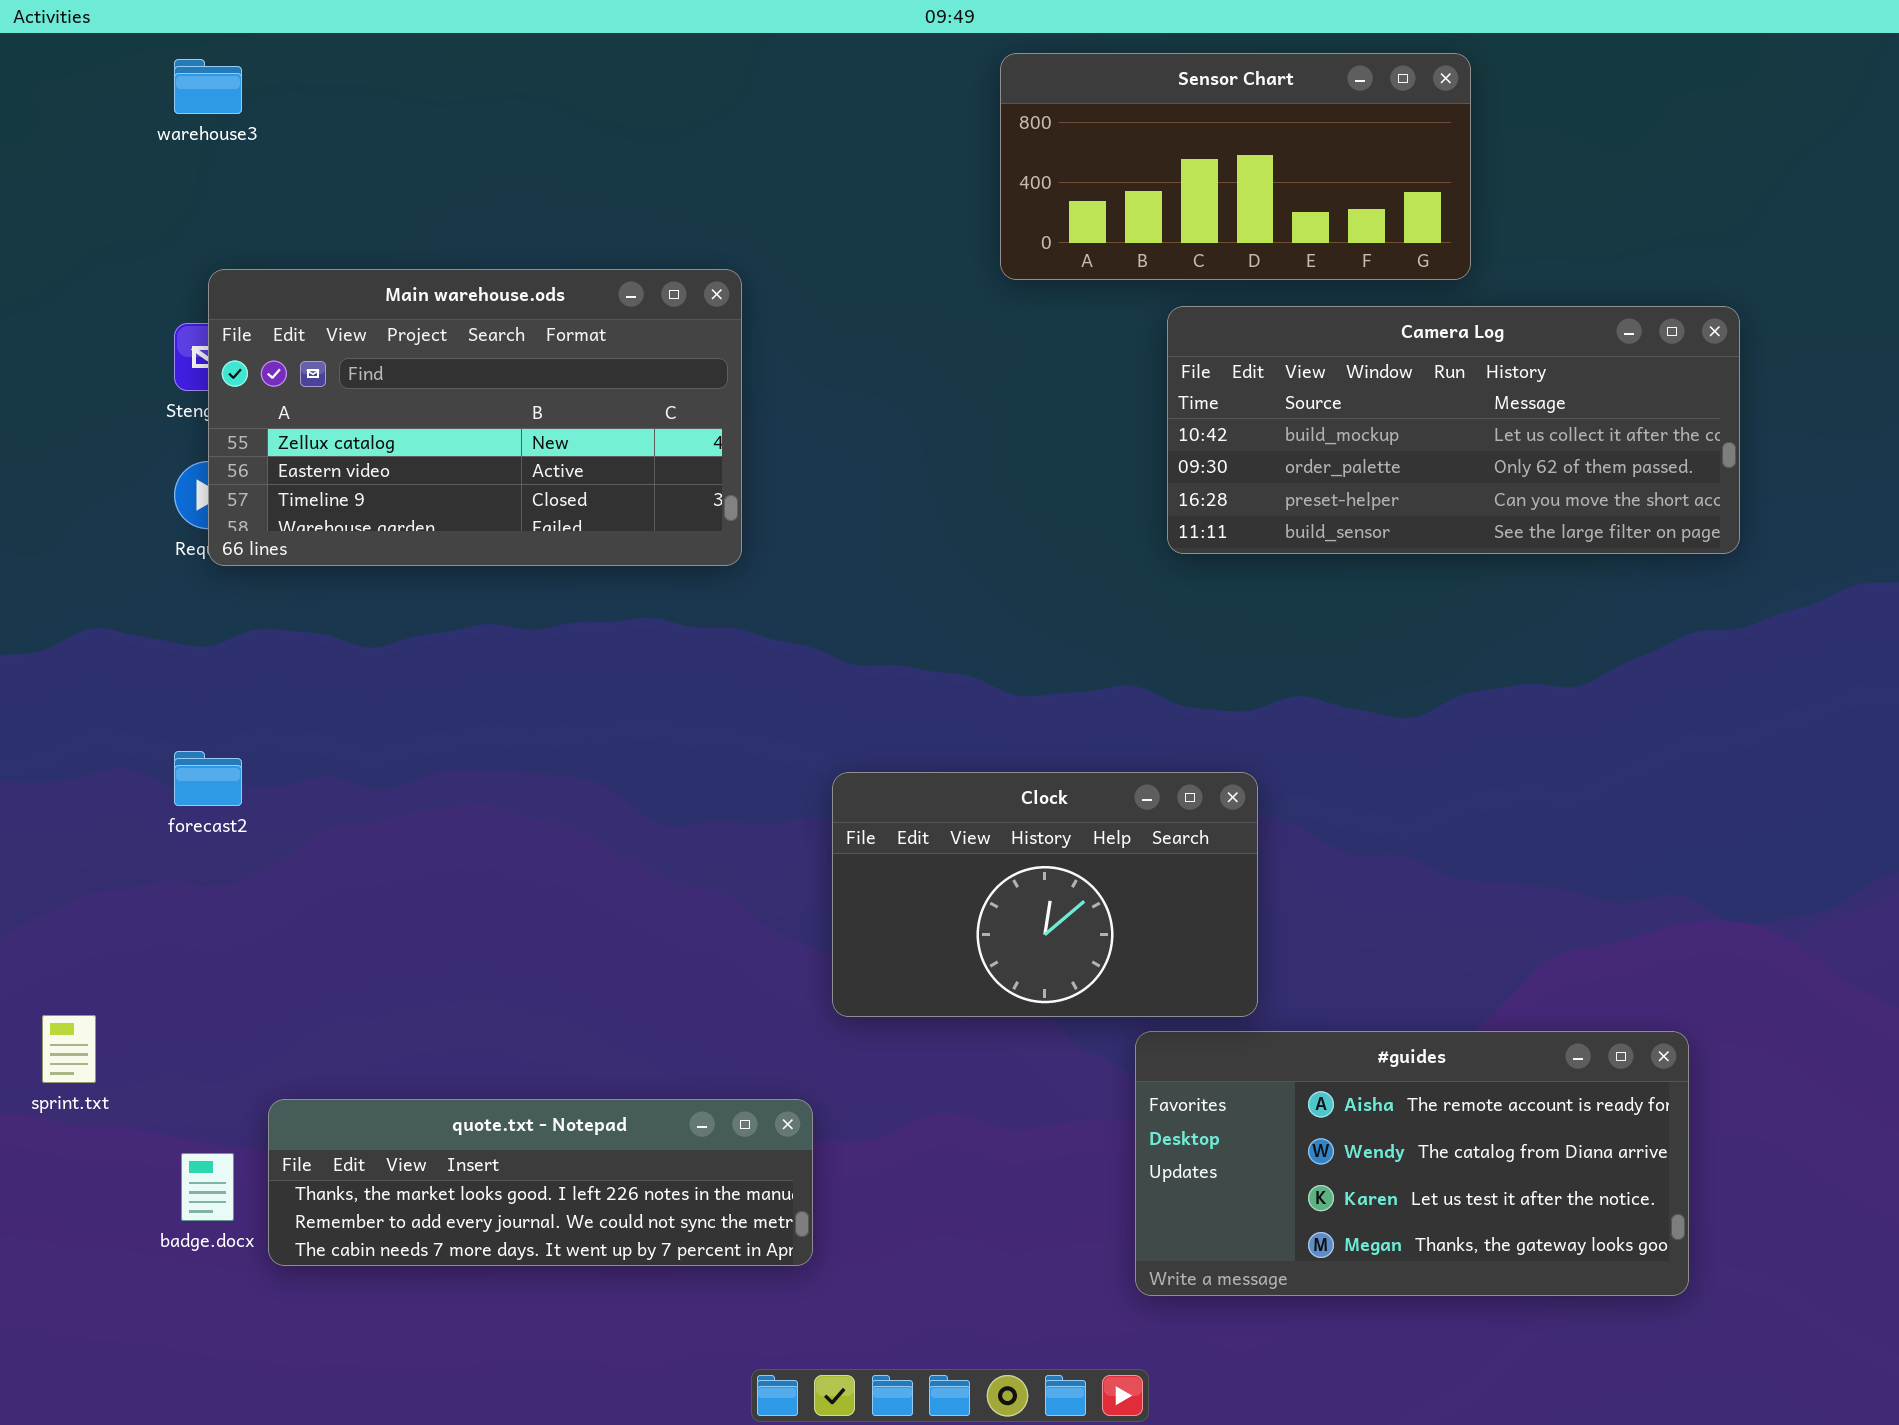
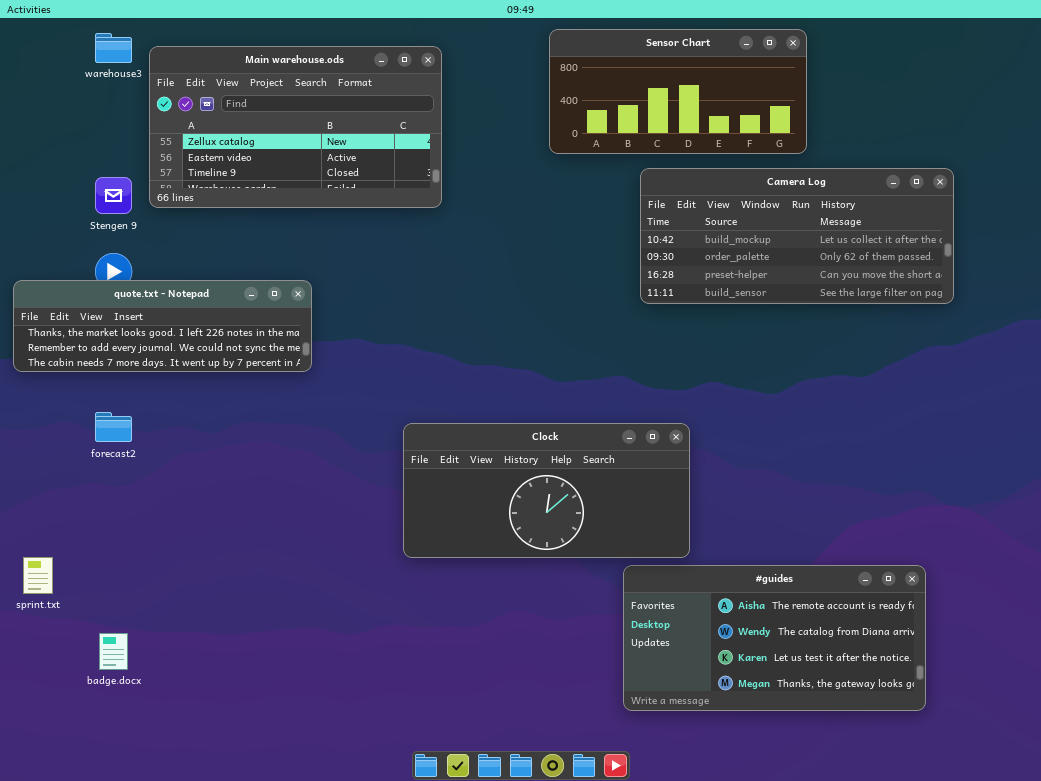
Main warehouse.ods: [208,269,742,566] -> [149,46,442,208], moved
Clock: [832,772,1258,1017] -> [403,423,690,558], resized
quote.txt - Notepad: [268,1099,813,1266] -> [13,280,312,372], moved

